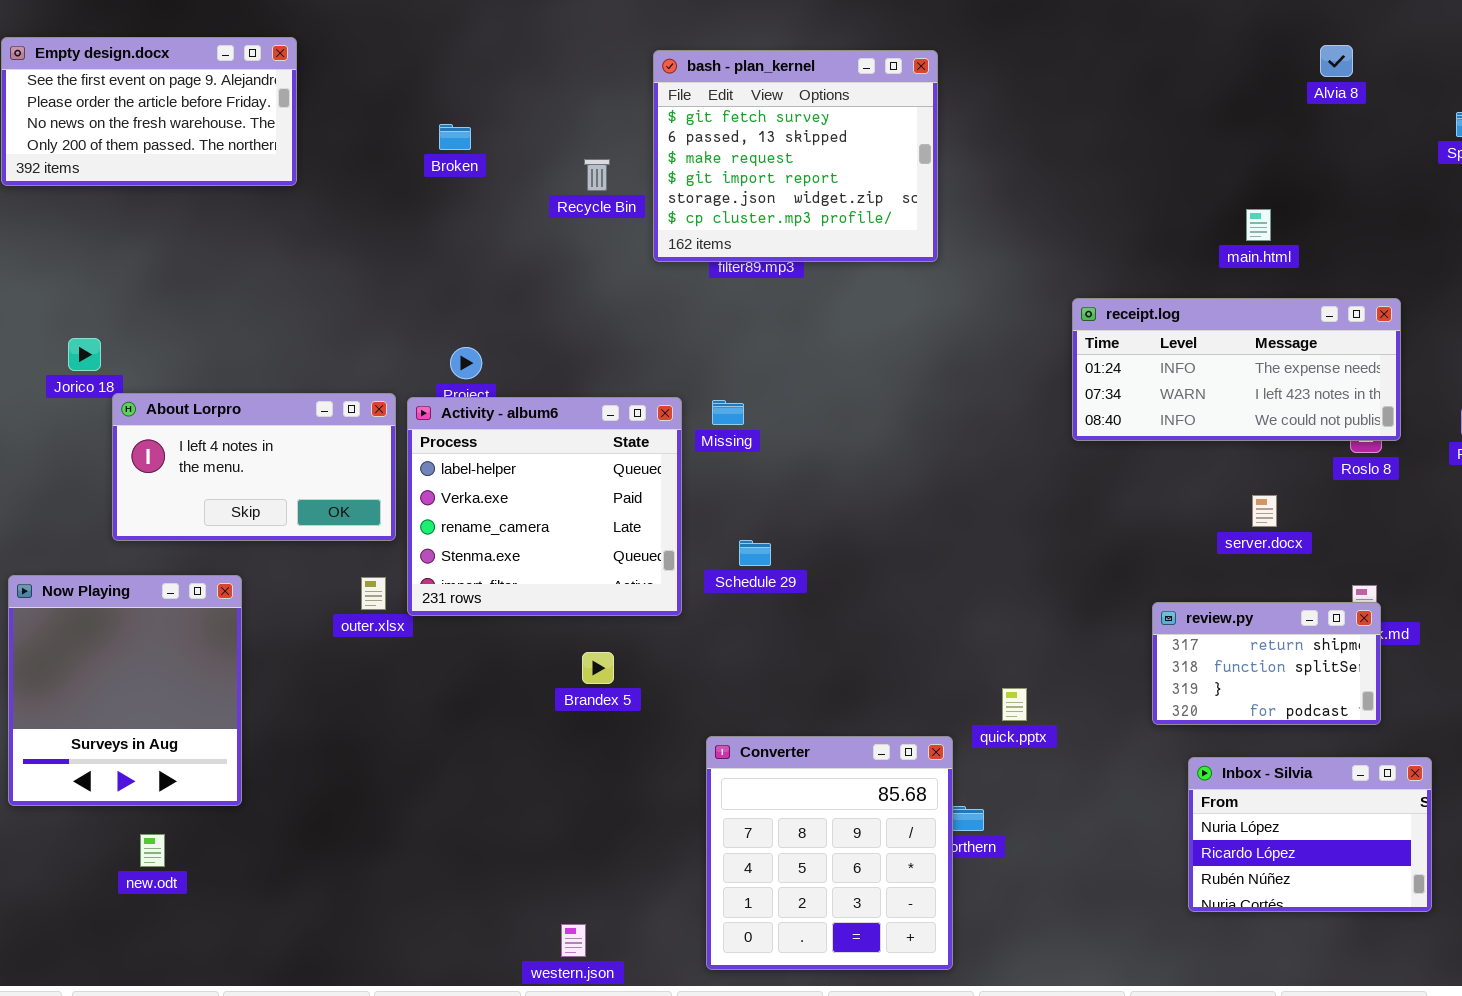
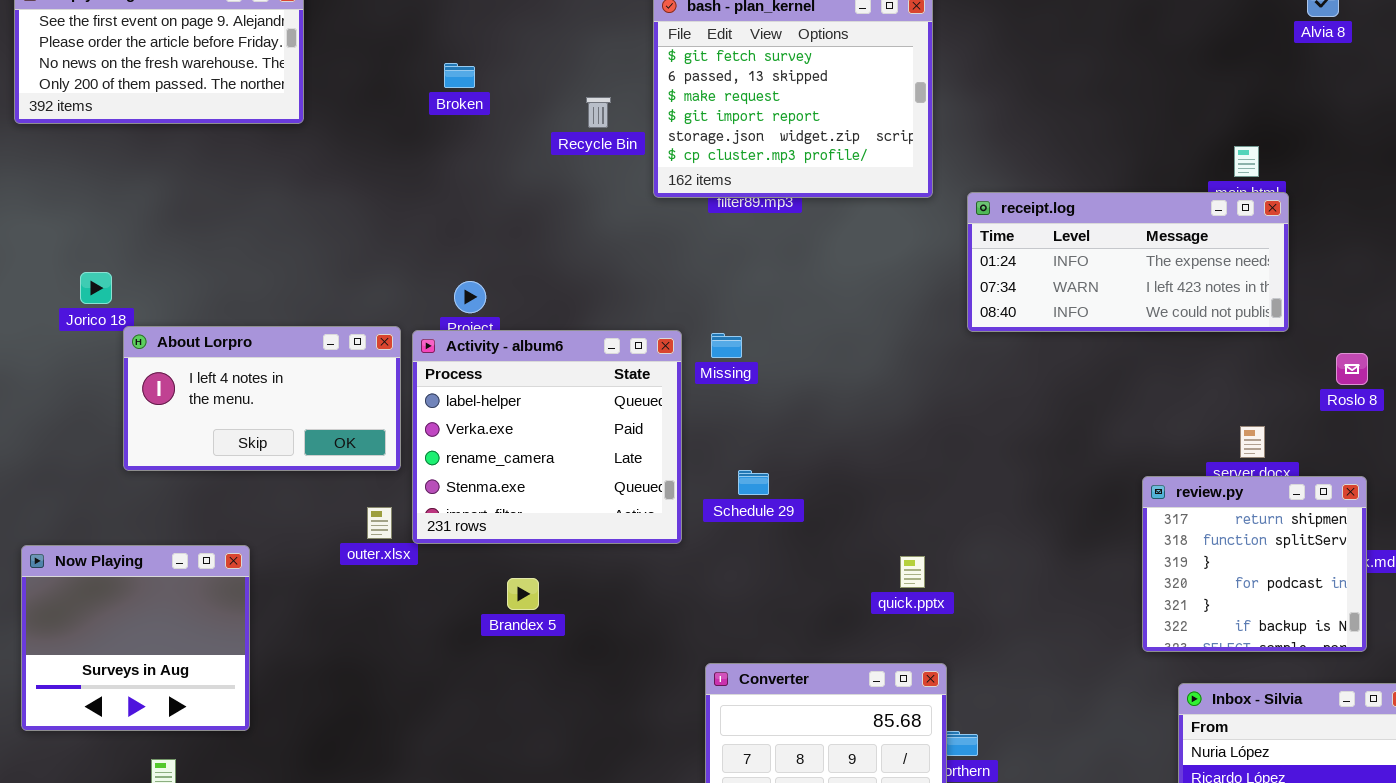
receipt.log: [1072,298,1401,441] -> [967,192,1289,332], moved
Now Playing: [8,575,242,806] -> [21,545,250,731], resized
review.py: [1152,602,1381,725] -> [1142,476,1367,652], resized
Brandex 5: [582,652,614,684] -> [507,578,539,610], moved
quick.pptx: [1002,688,1027,721] -> [900,556,925,588], moved

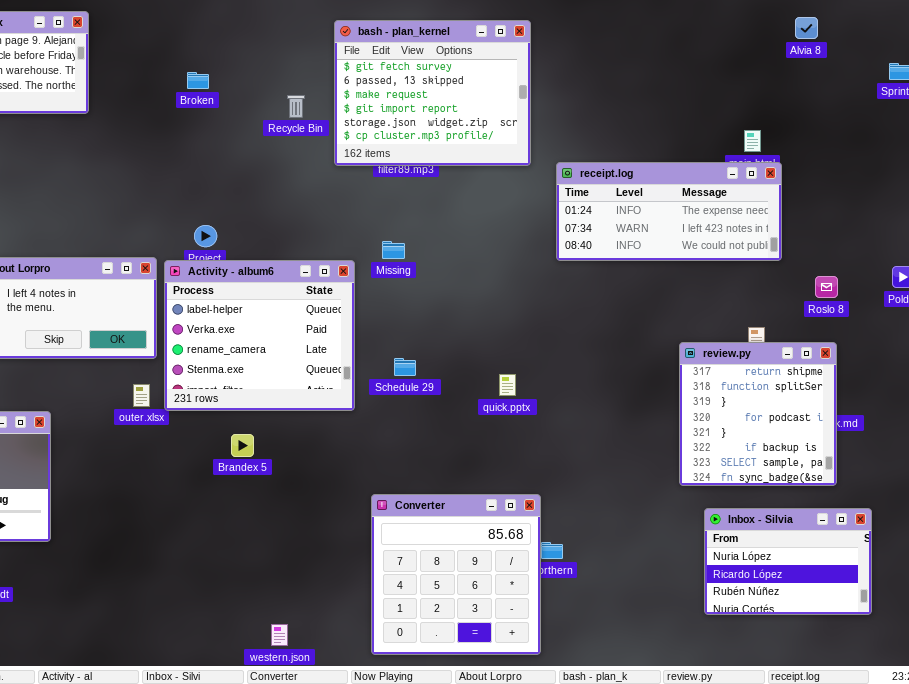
Missing: [711,333,742,358] -> [382,241,405,259], moved
review.py: [1142,476,1367,652] -> [679,342,837,486], resized
quick.pptx: [900,556,925,588] -> [499,374,516,396], moved

